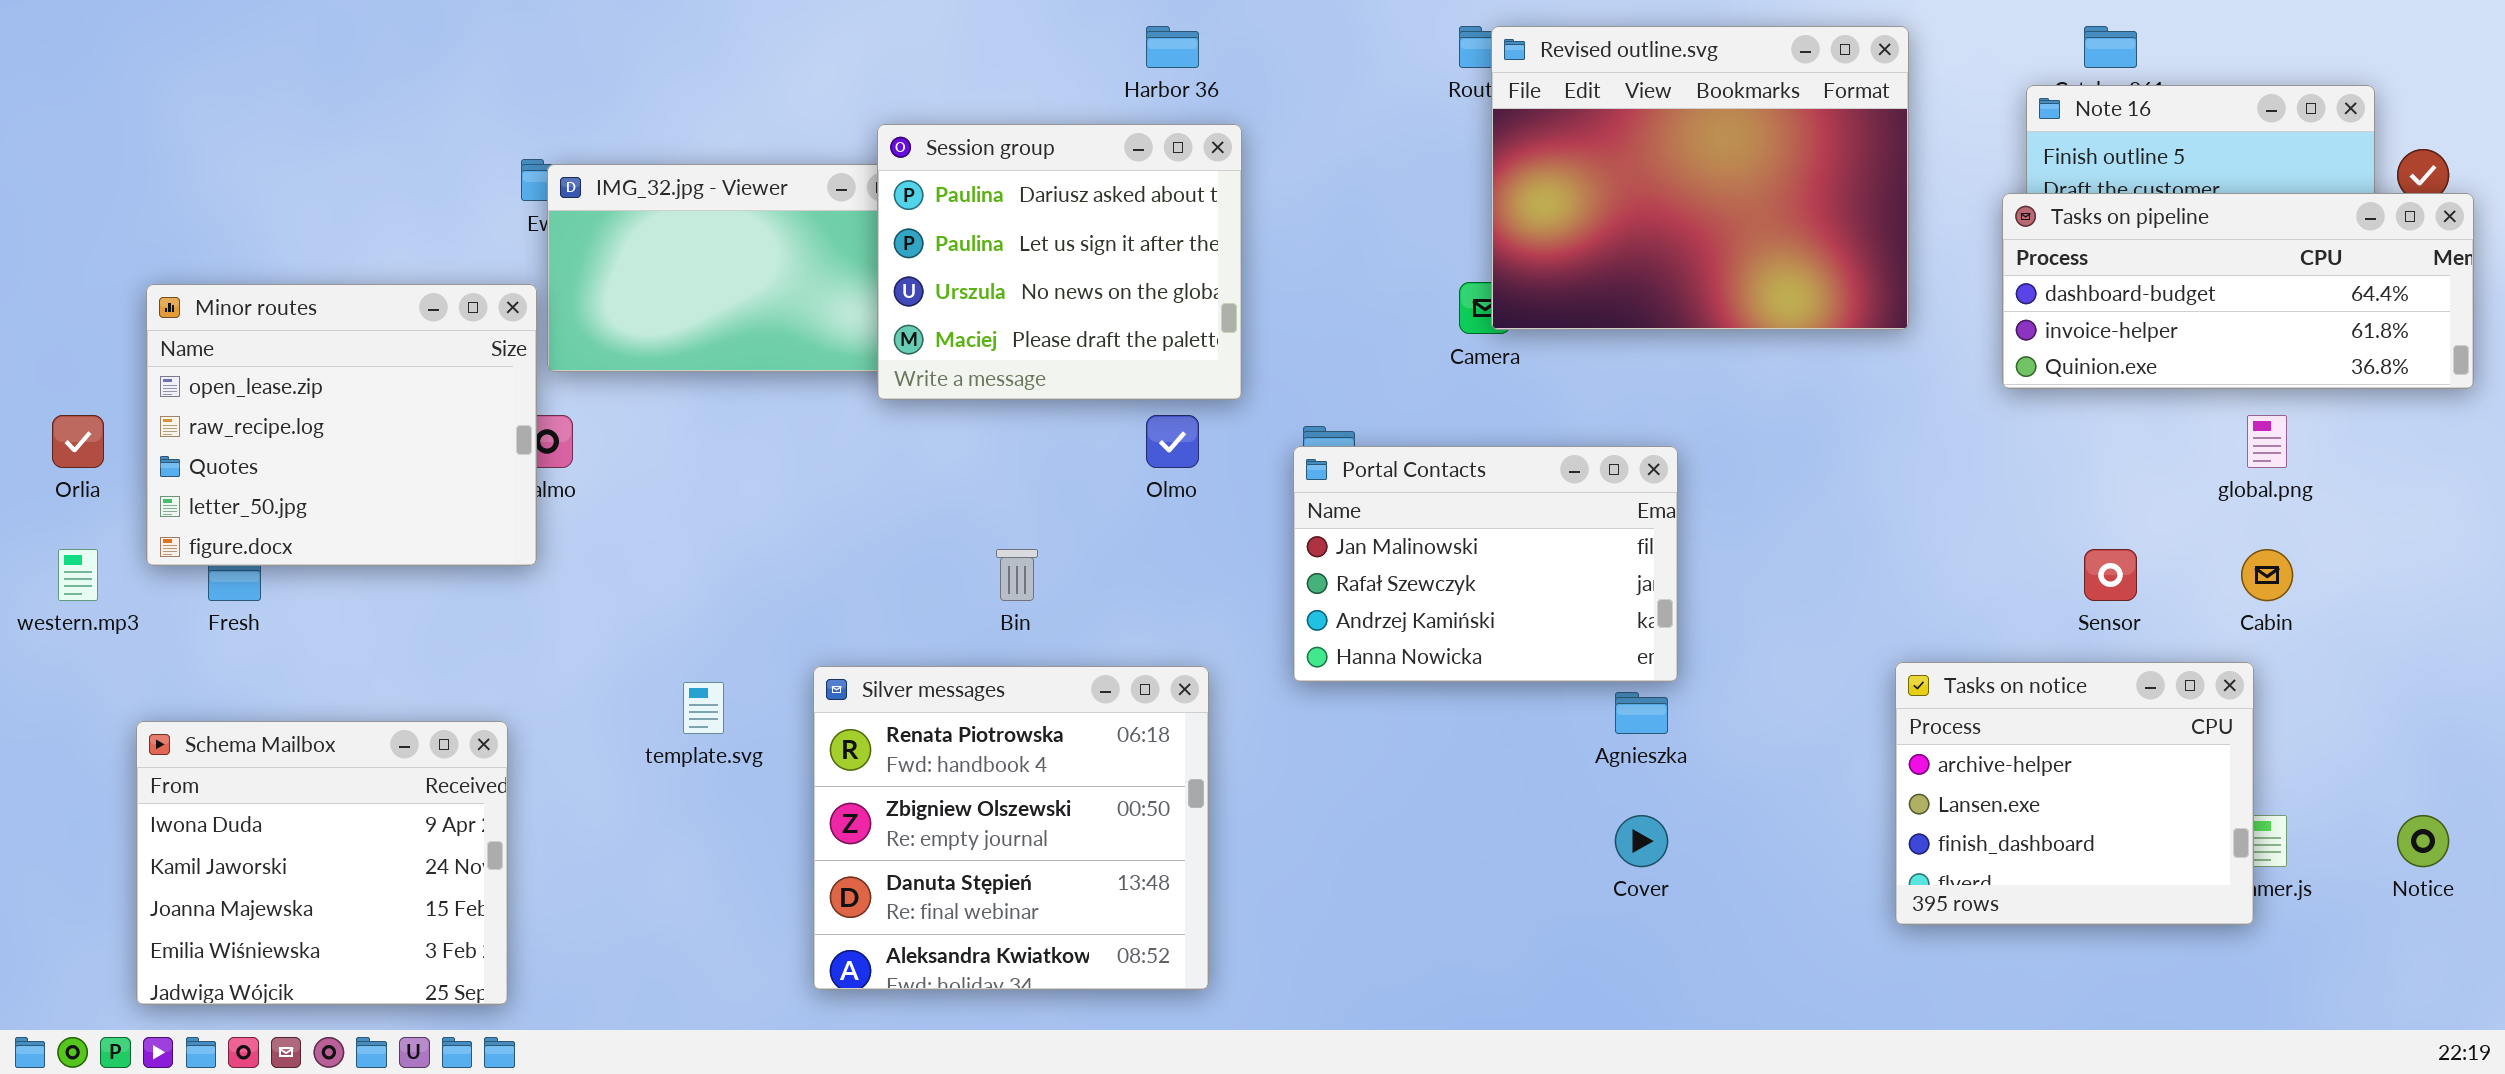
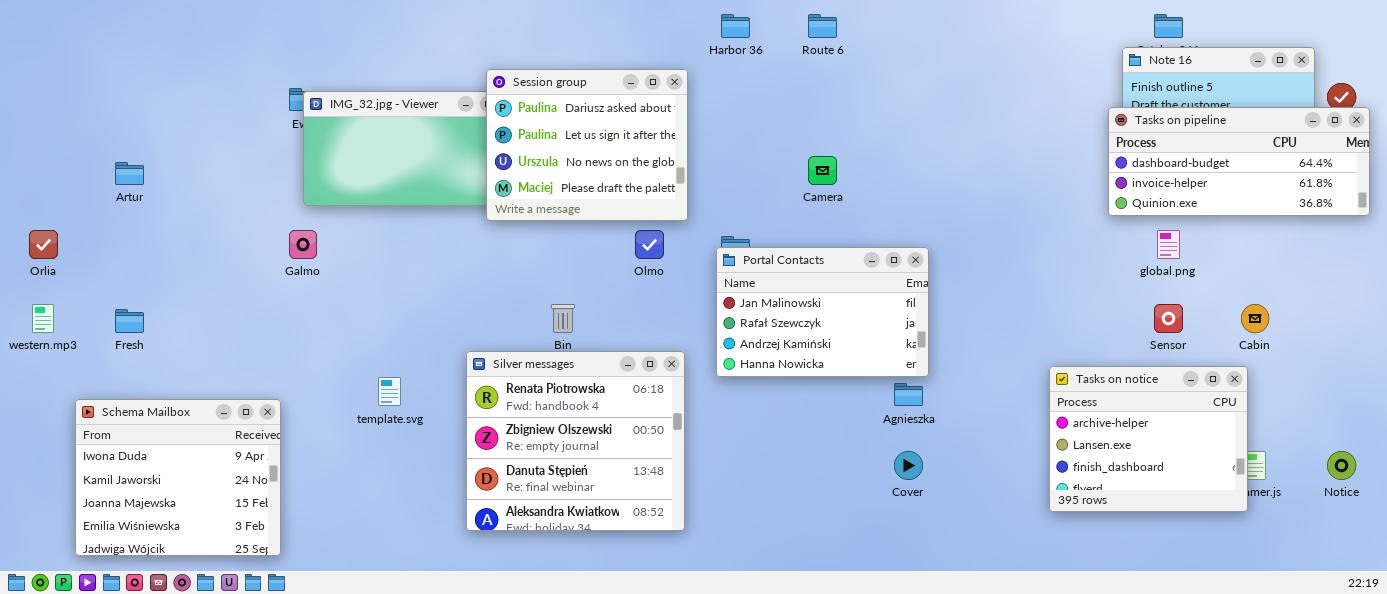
Harbor 36: [1146,26,1199,68] -> [721,14,750,38], moved
Revised outline.svg: [1491,26,1909,330] -> none, closed
Minor routes: [146,284,537,566] -> none, closed
global.png: [2247,415,2287,468] -> [1157,230,1180,259], moved
Silver messages: [813,666,1209,990] -> [466,351,685,531], moved

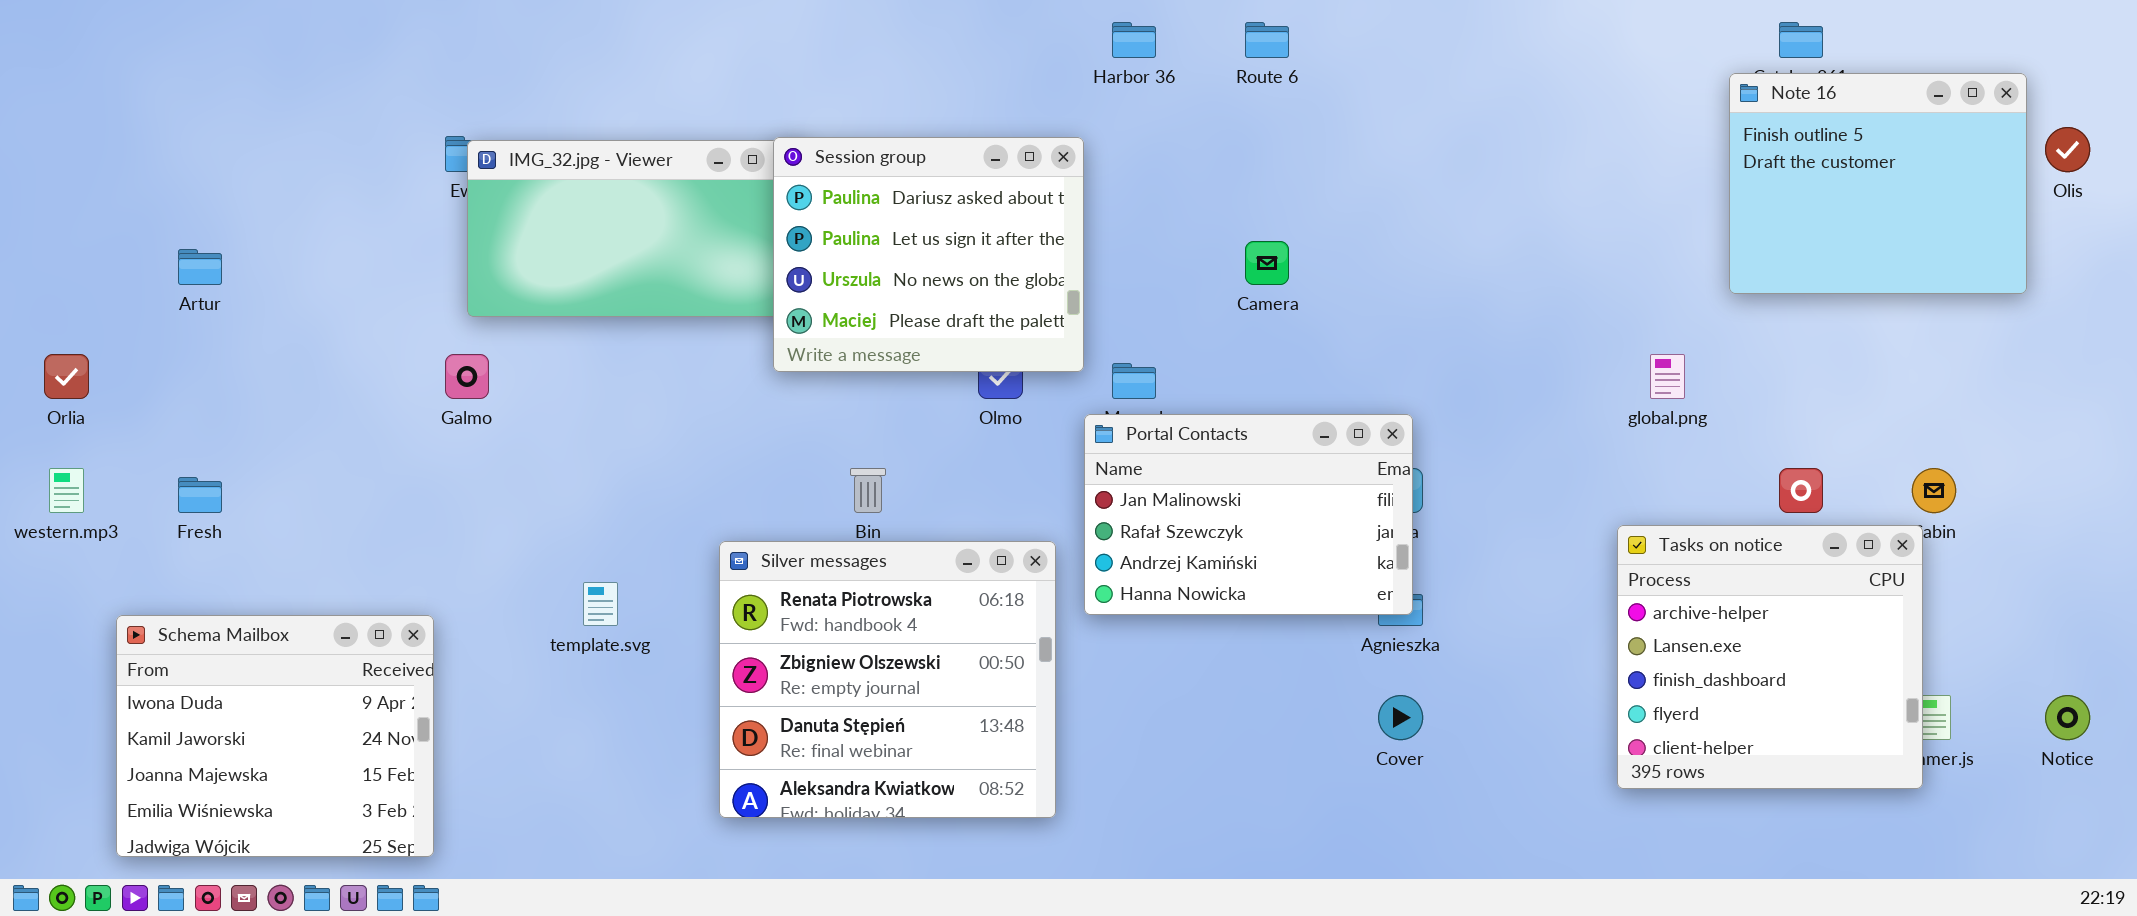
Session group: [486,69,688,221] -> [773,137,1084,372], moved
Tasks on pipeline: [1108,107,1370,216] -> none, closed
global.png: [1157,230,1180,259] -> [1650,354,1685,399], moved
Portal Contacts: [716,247,929,377] -> [1084,414,1413,615], moved
Tasks on notice: [1049,366,1248,512] -> [1617,525,1923,789], resized

